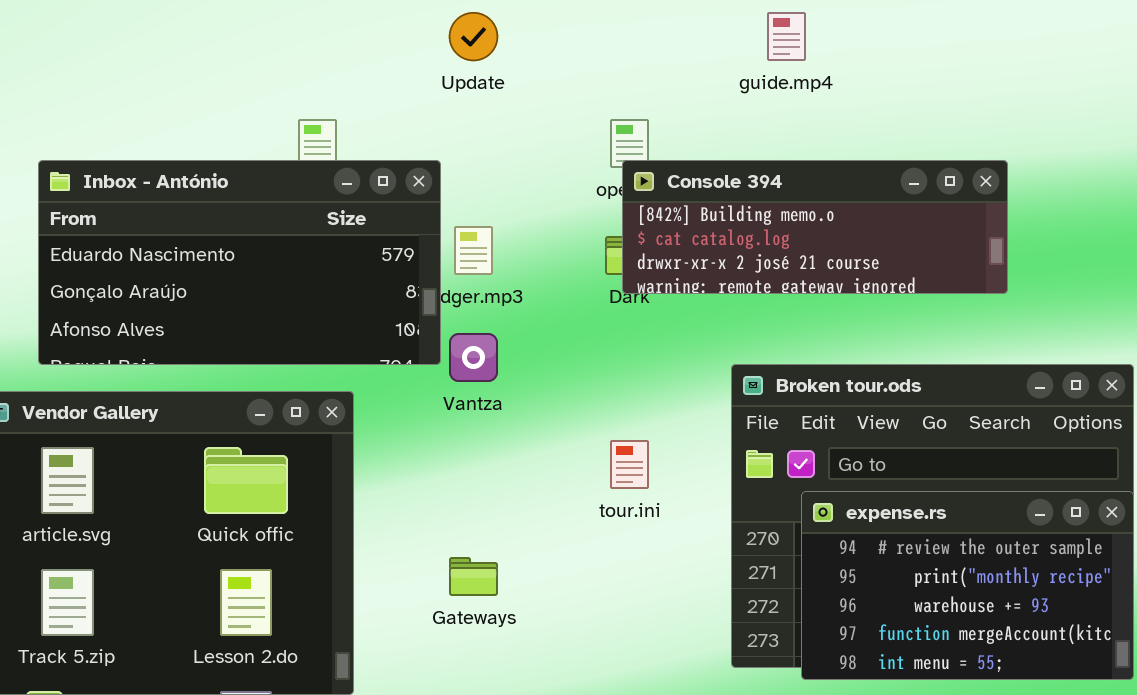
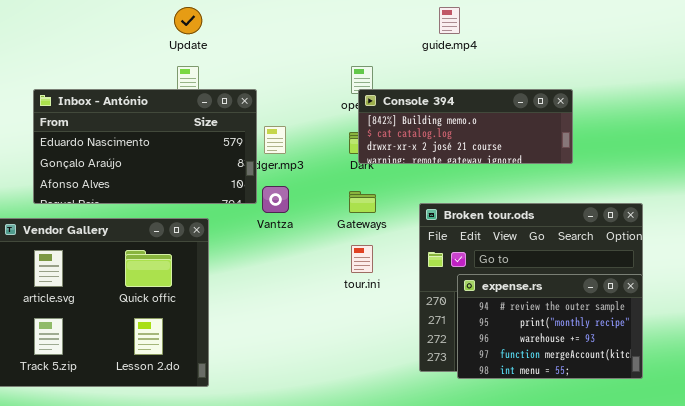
Update: [449,12,498,61] -> [174,7,202,34], moved
Gateways: [449,557,498,596] -> [349,191,376,213], moved

